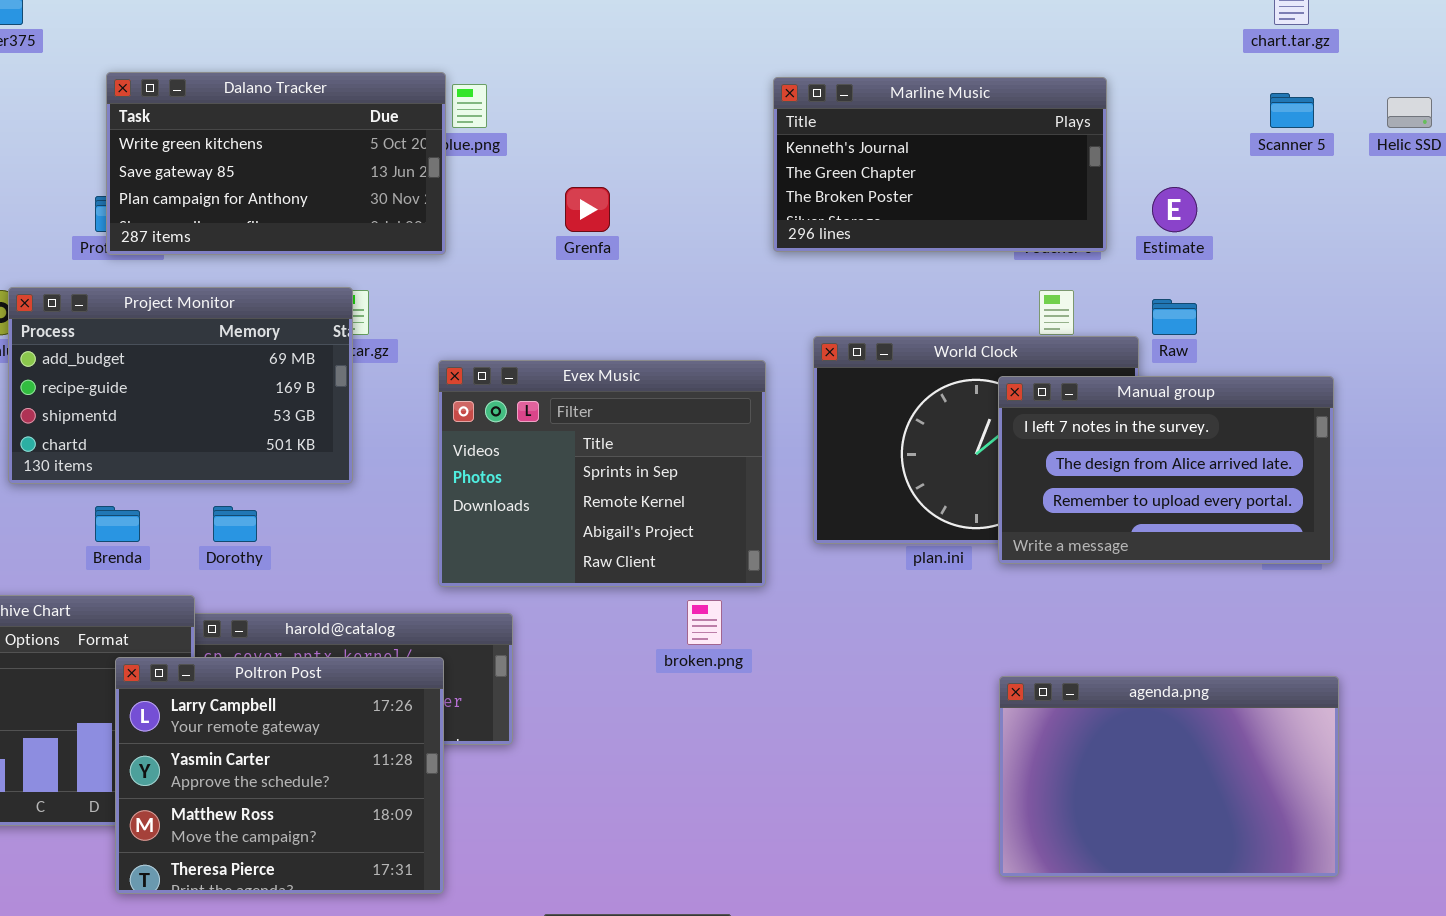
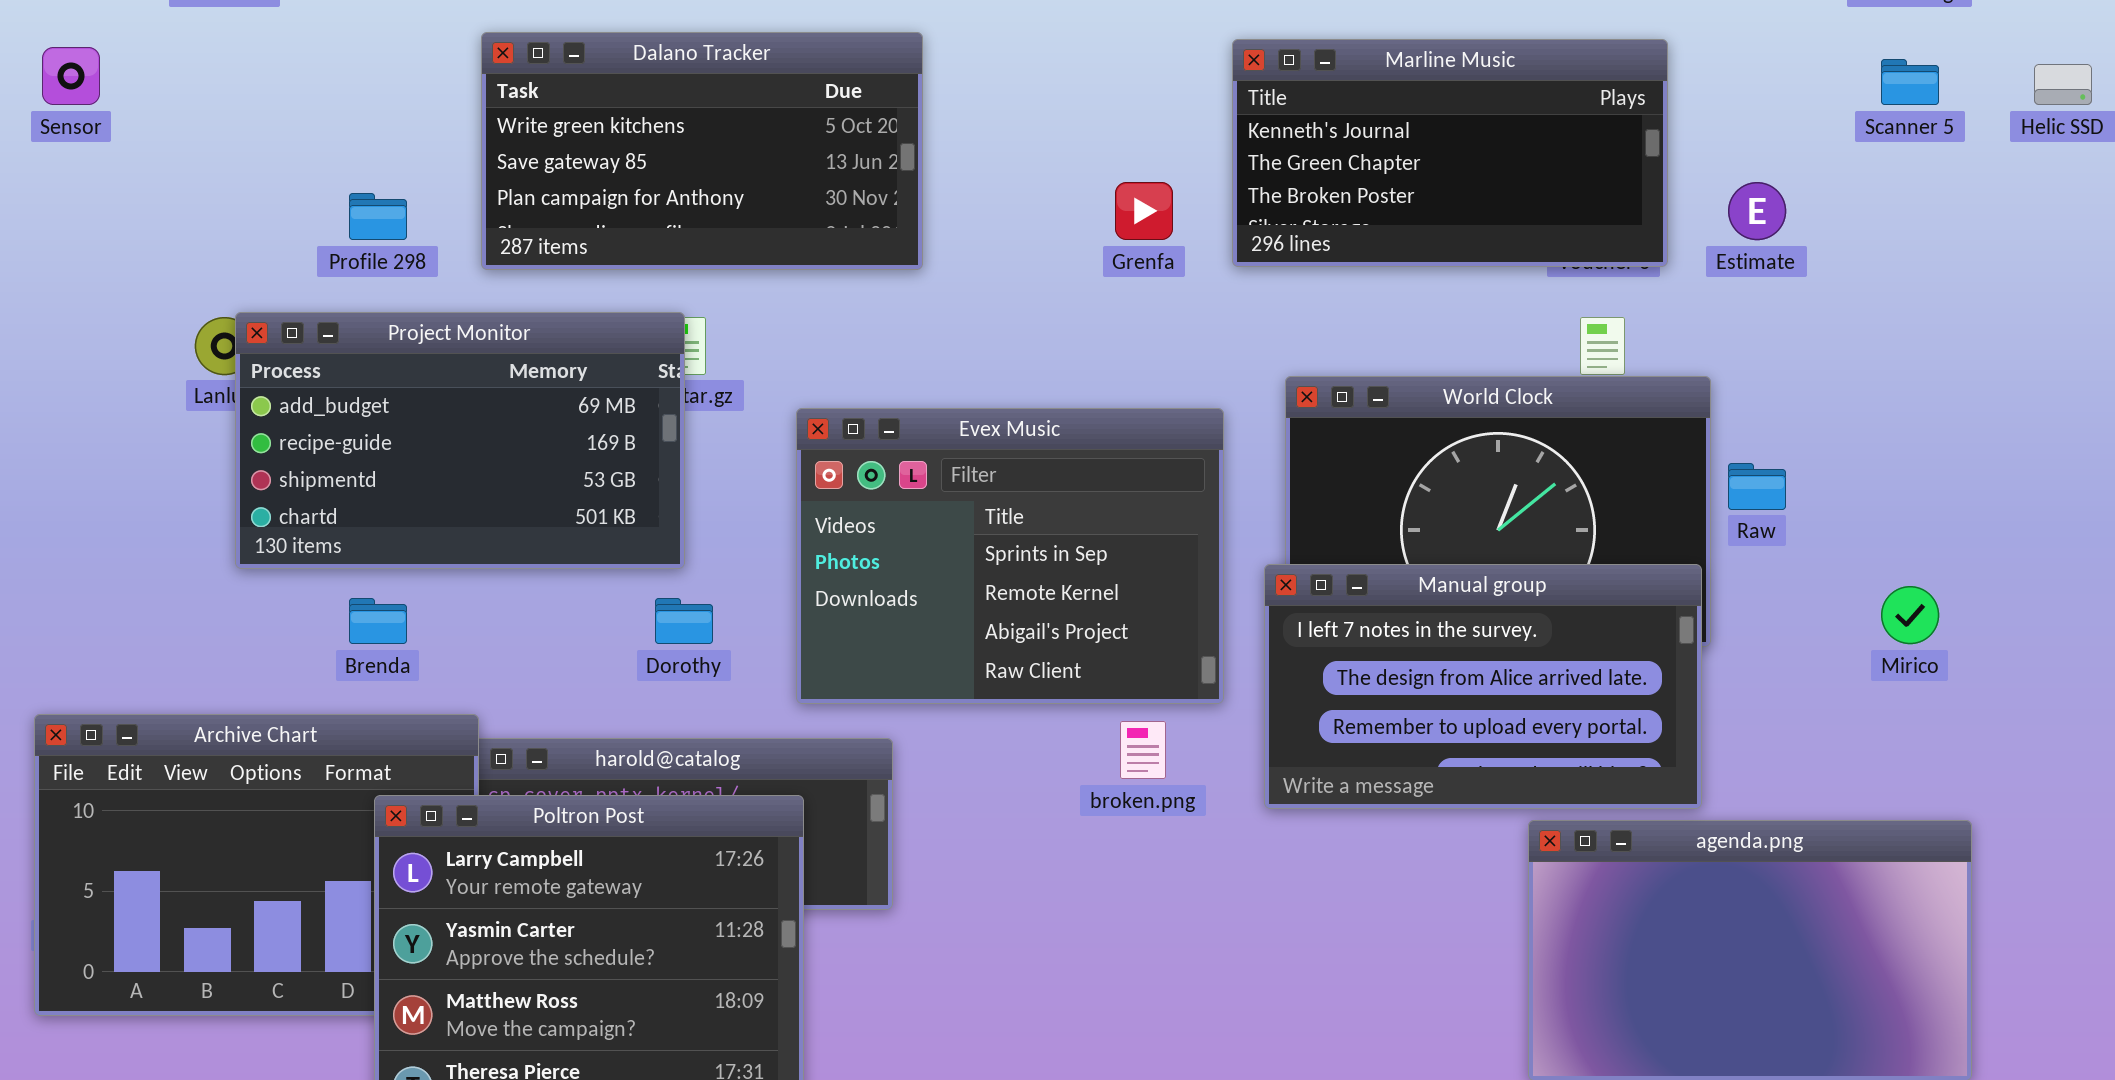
Dalano Tracker: [106,72,446,255] -> [481,32,923,270], moved
Grenfa: [565,187,610,232] -> [1115,182,1173,240], moved
Raw: [1152,299,1197,335] -> [1728,463,1786,510], moved
Manual group: [998,376,1334,564] -> [1264,564,1702,809], moved
Dorothy: [213,506,257,542] -> [655,598,713,644], moved

